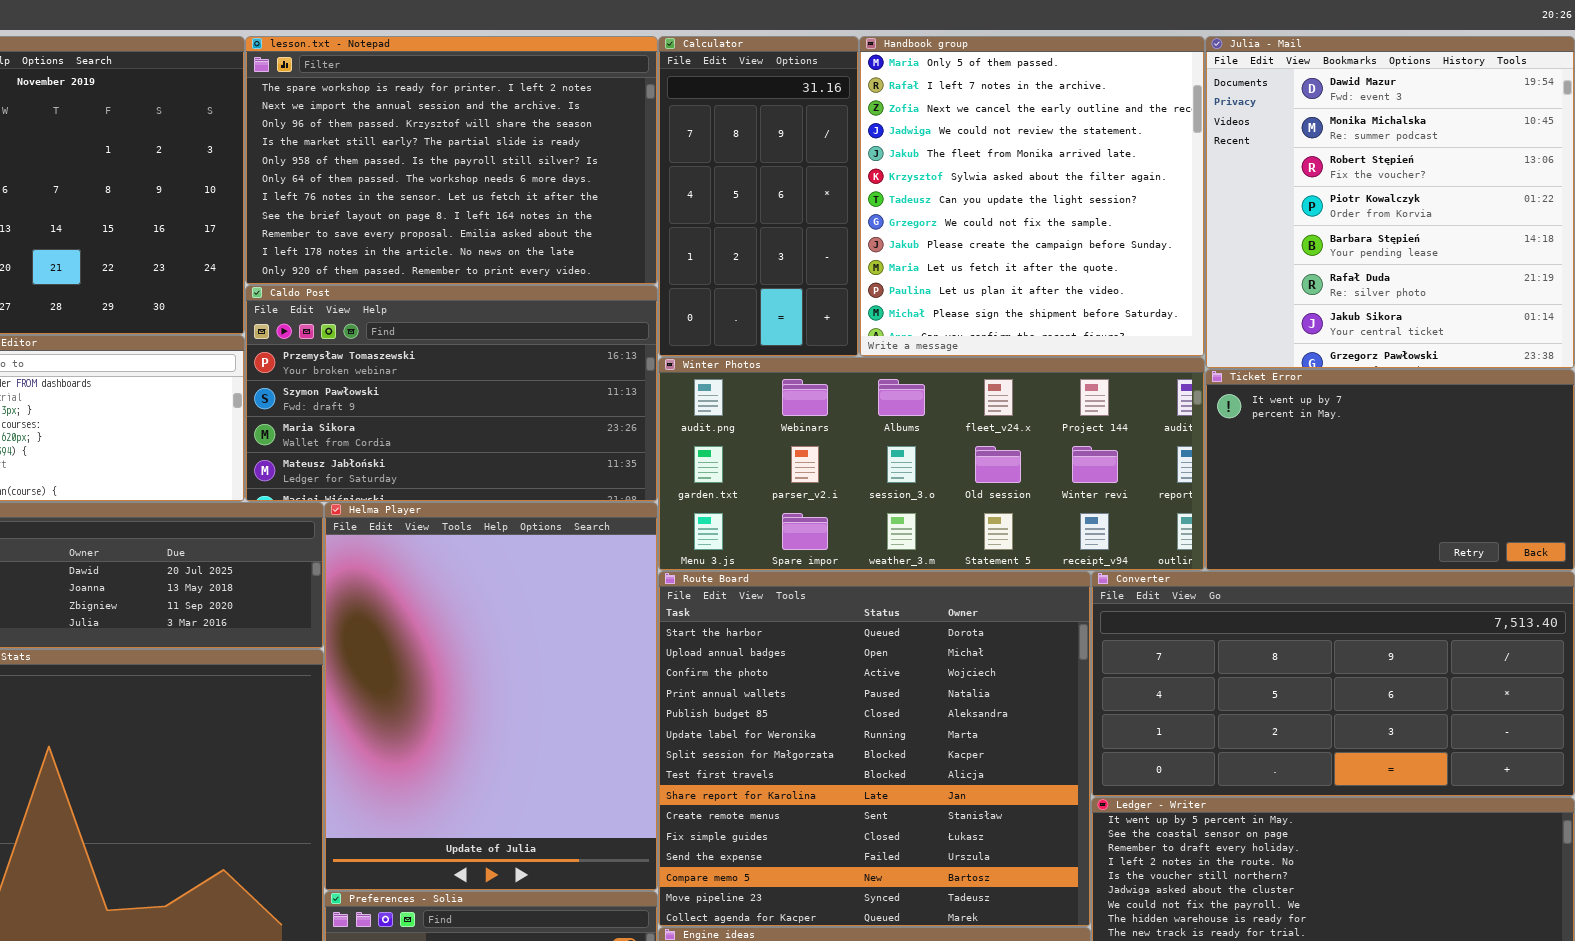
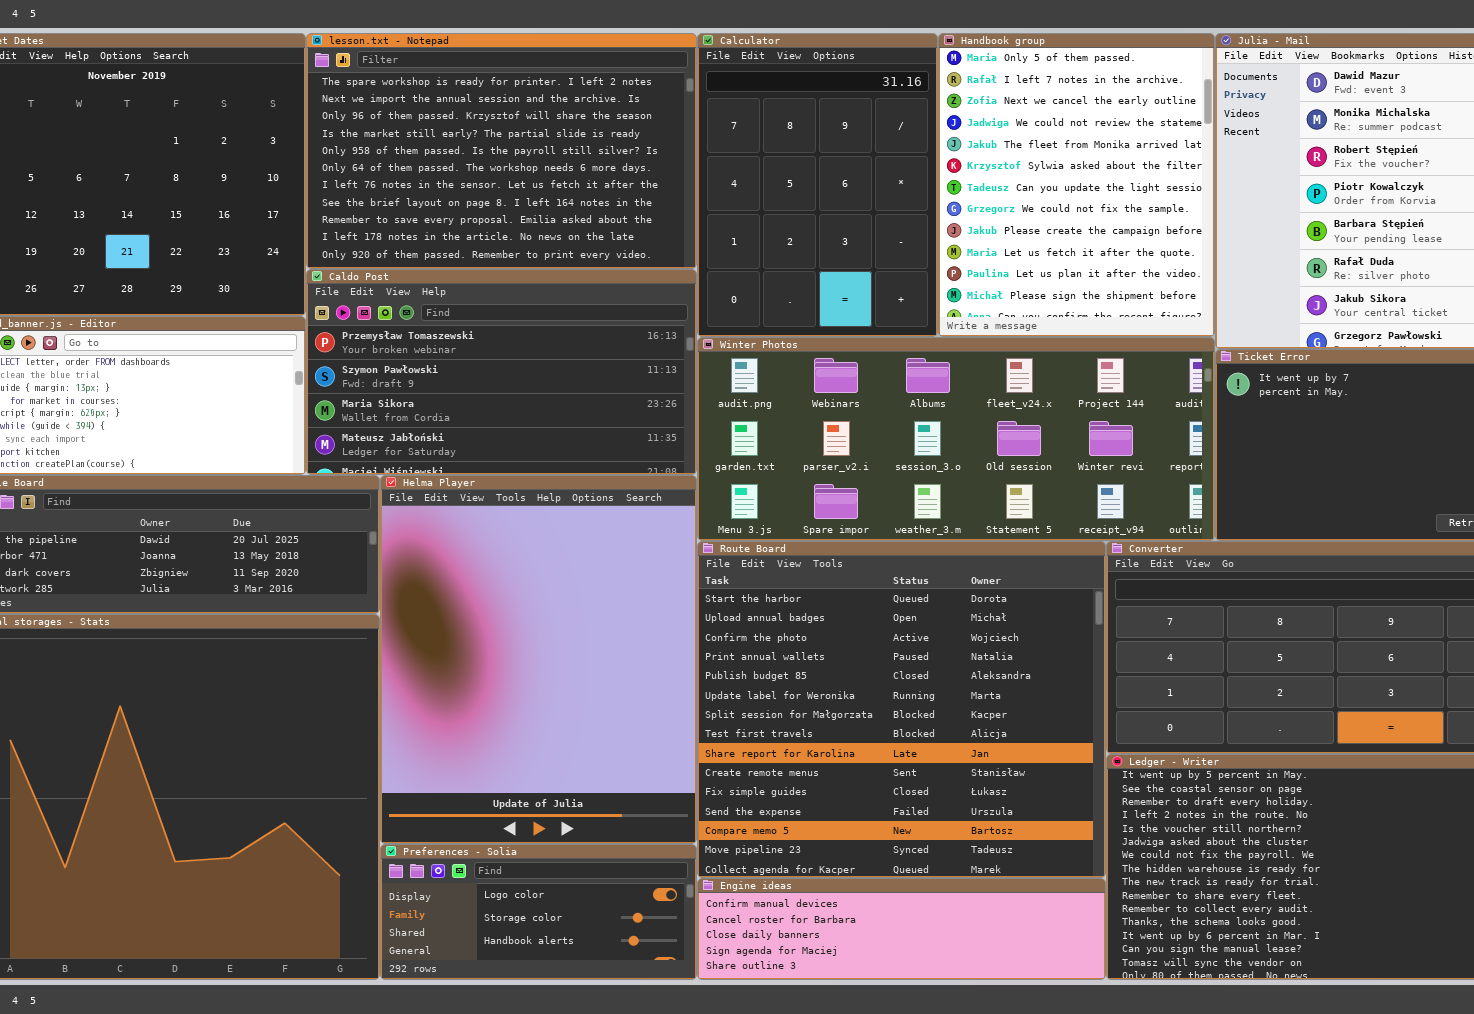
Calculator: [658,36,859,357] -> [697,33,938,337], resized
Handbook group: [859,36,1205,357] -> [938,33,1215,337], resized

